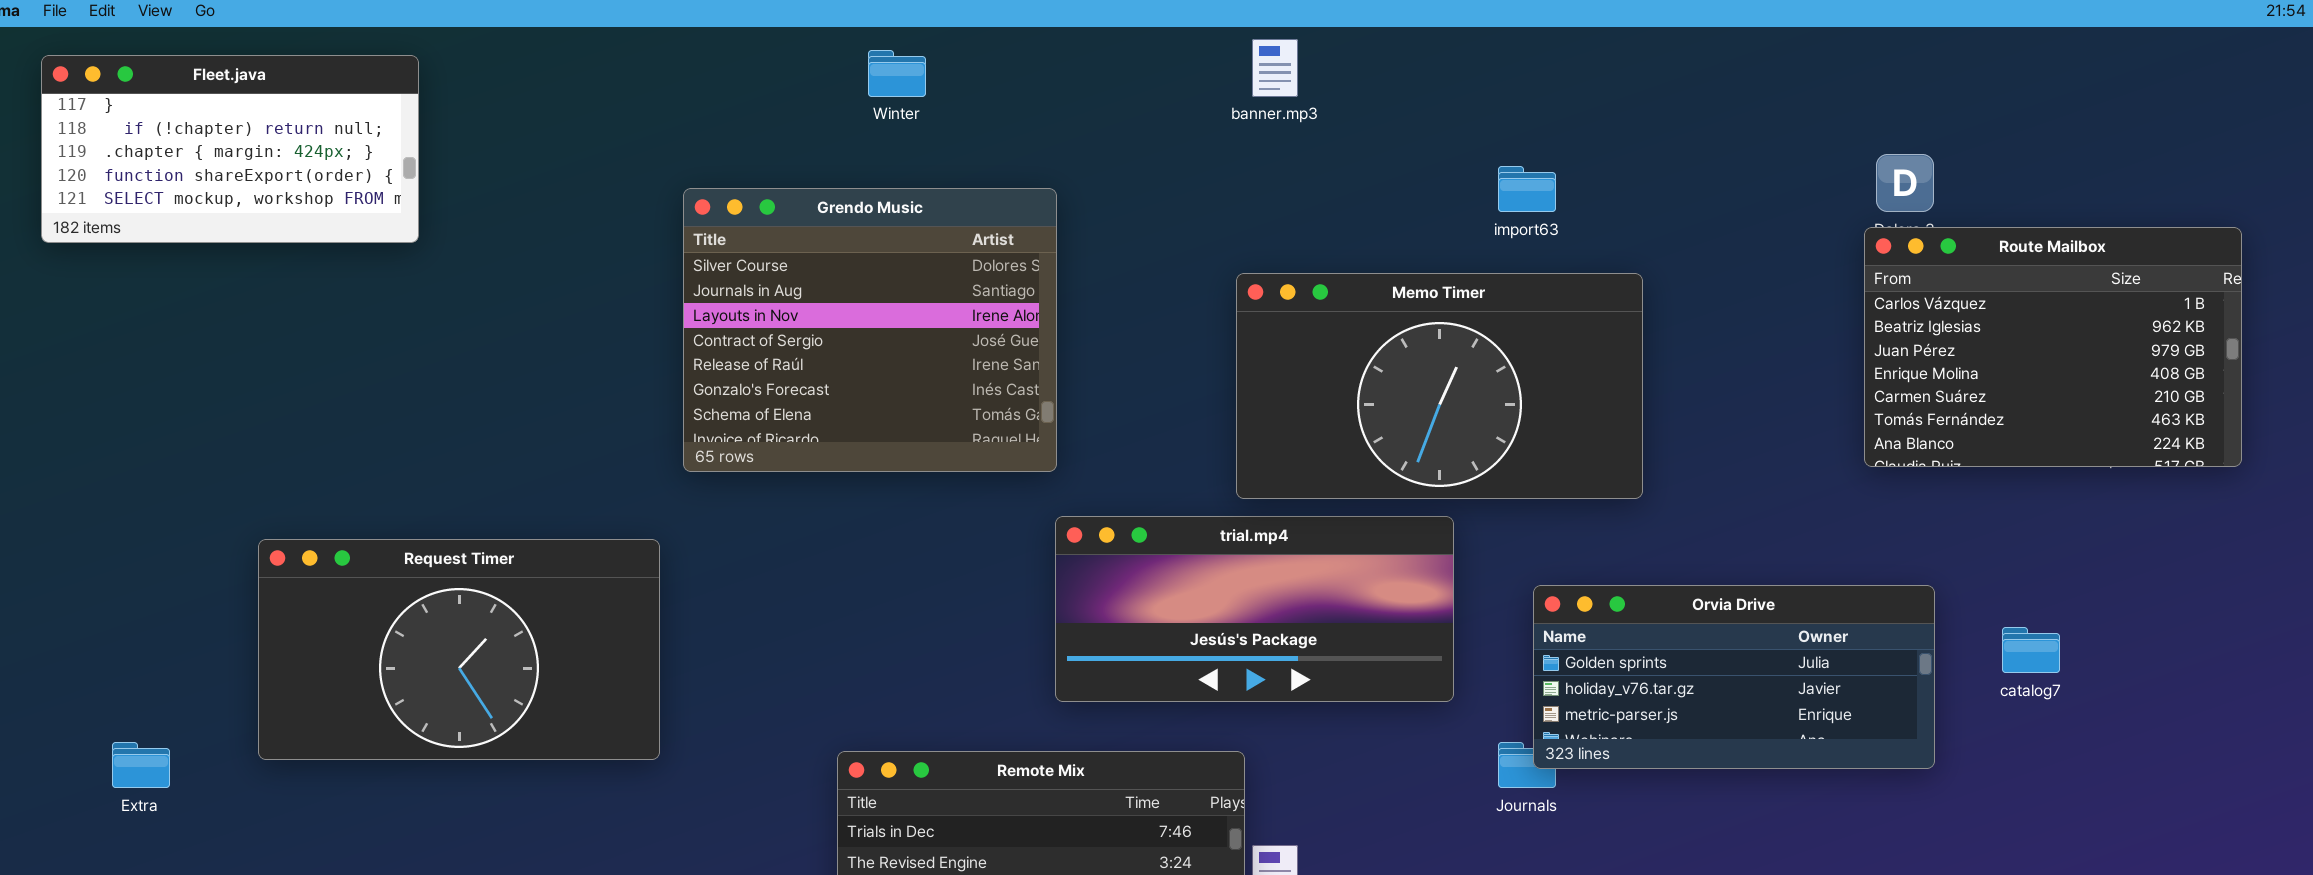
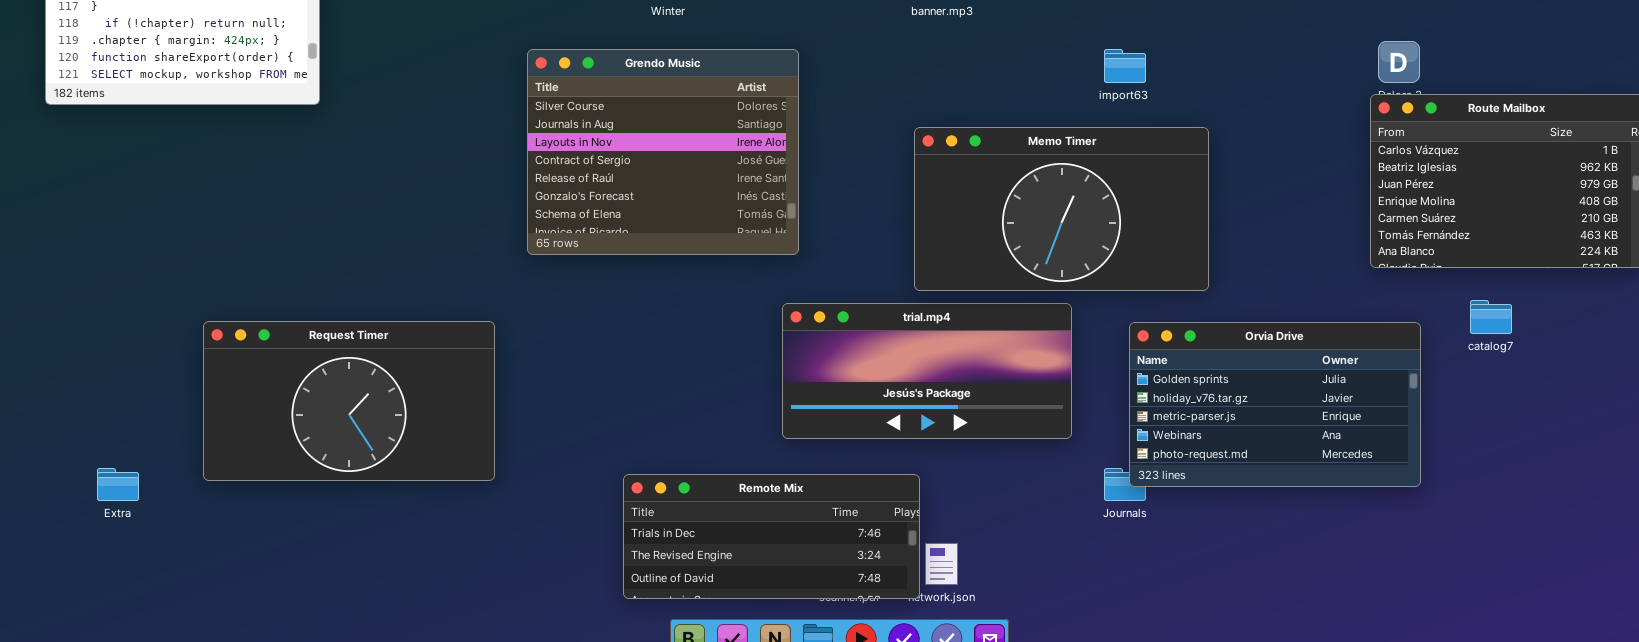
Grendo Music: [683,188,1057,472] -> [527,49,799,255], moved
Orvia Drive: [1533,585,1935,769] -> [1129,322,1421,487], resized
catalog7: [2002,627,2060,673] -> [1470,300,1512,334], moved

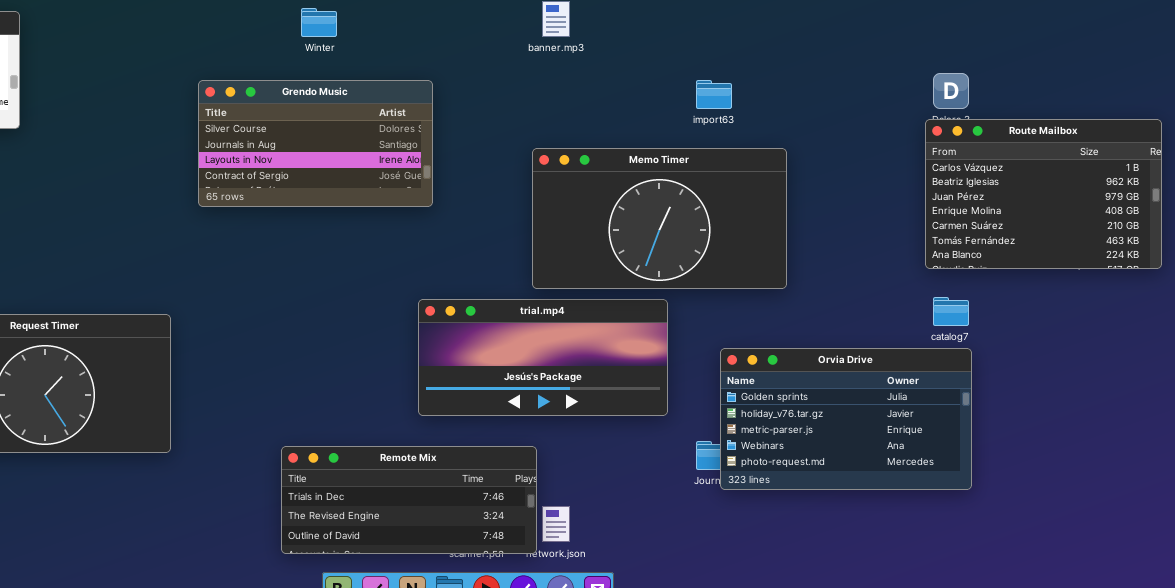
Grendo Music: [527,49,799,255] -> [198,80,433,207], resized
catalog7: [1470,300,1512,334] -> [933,297,969,326], moved
Orvia Drive: [1129,322,1421,487] -> [720,348,972,490], moved

